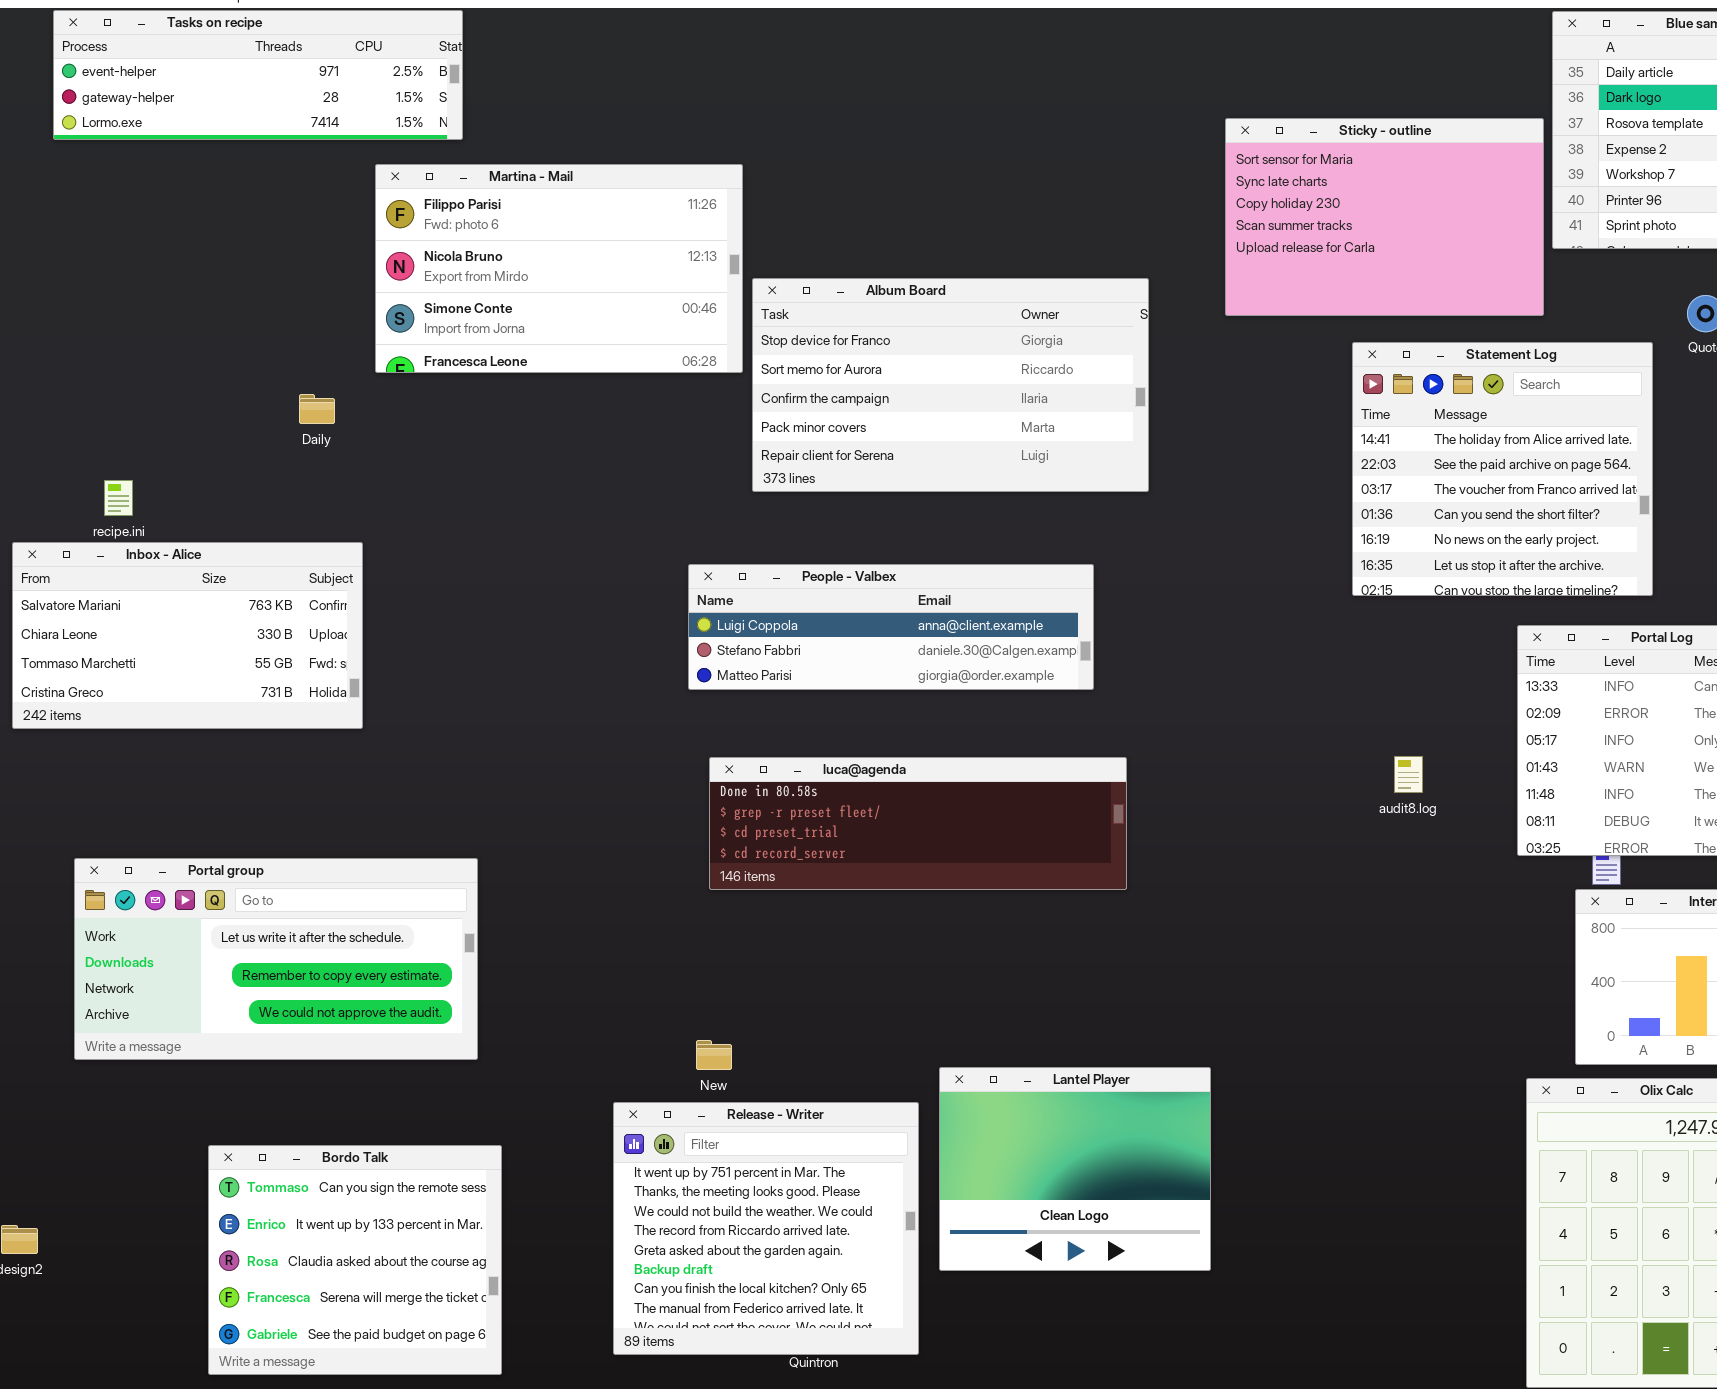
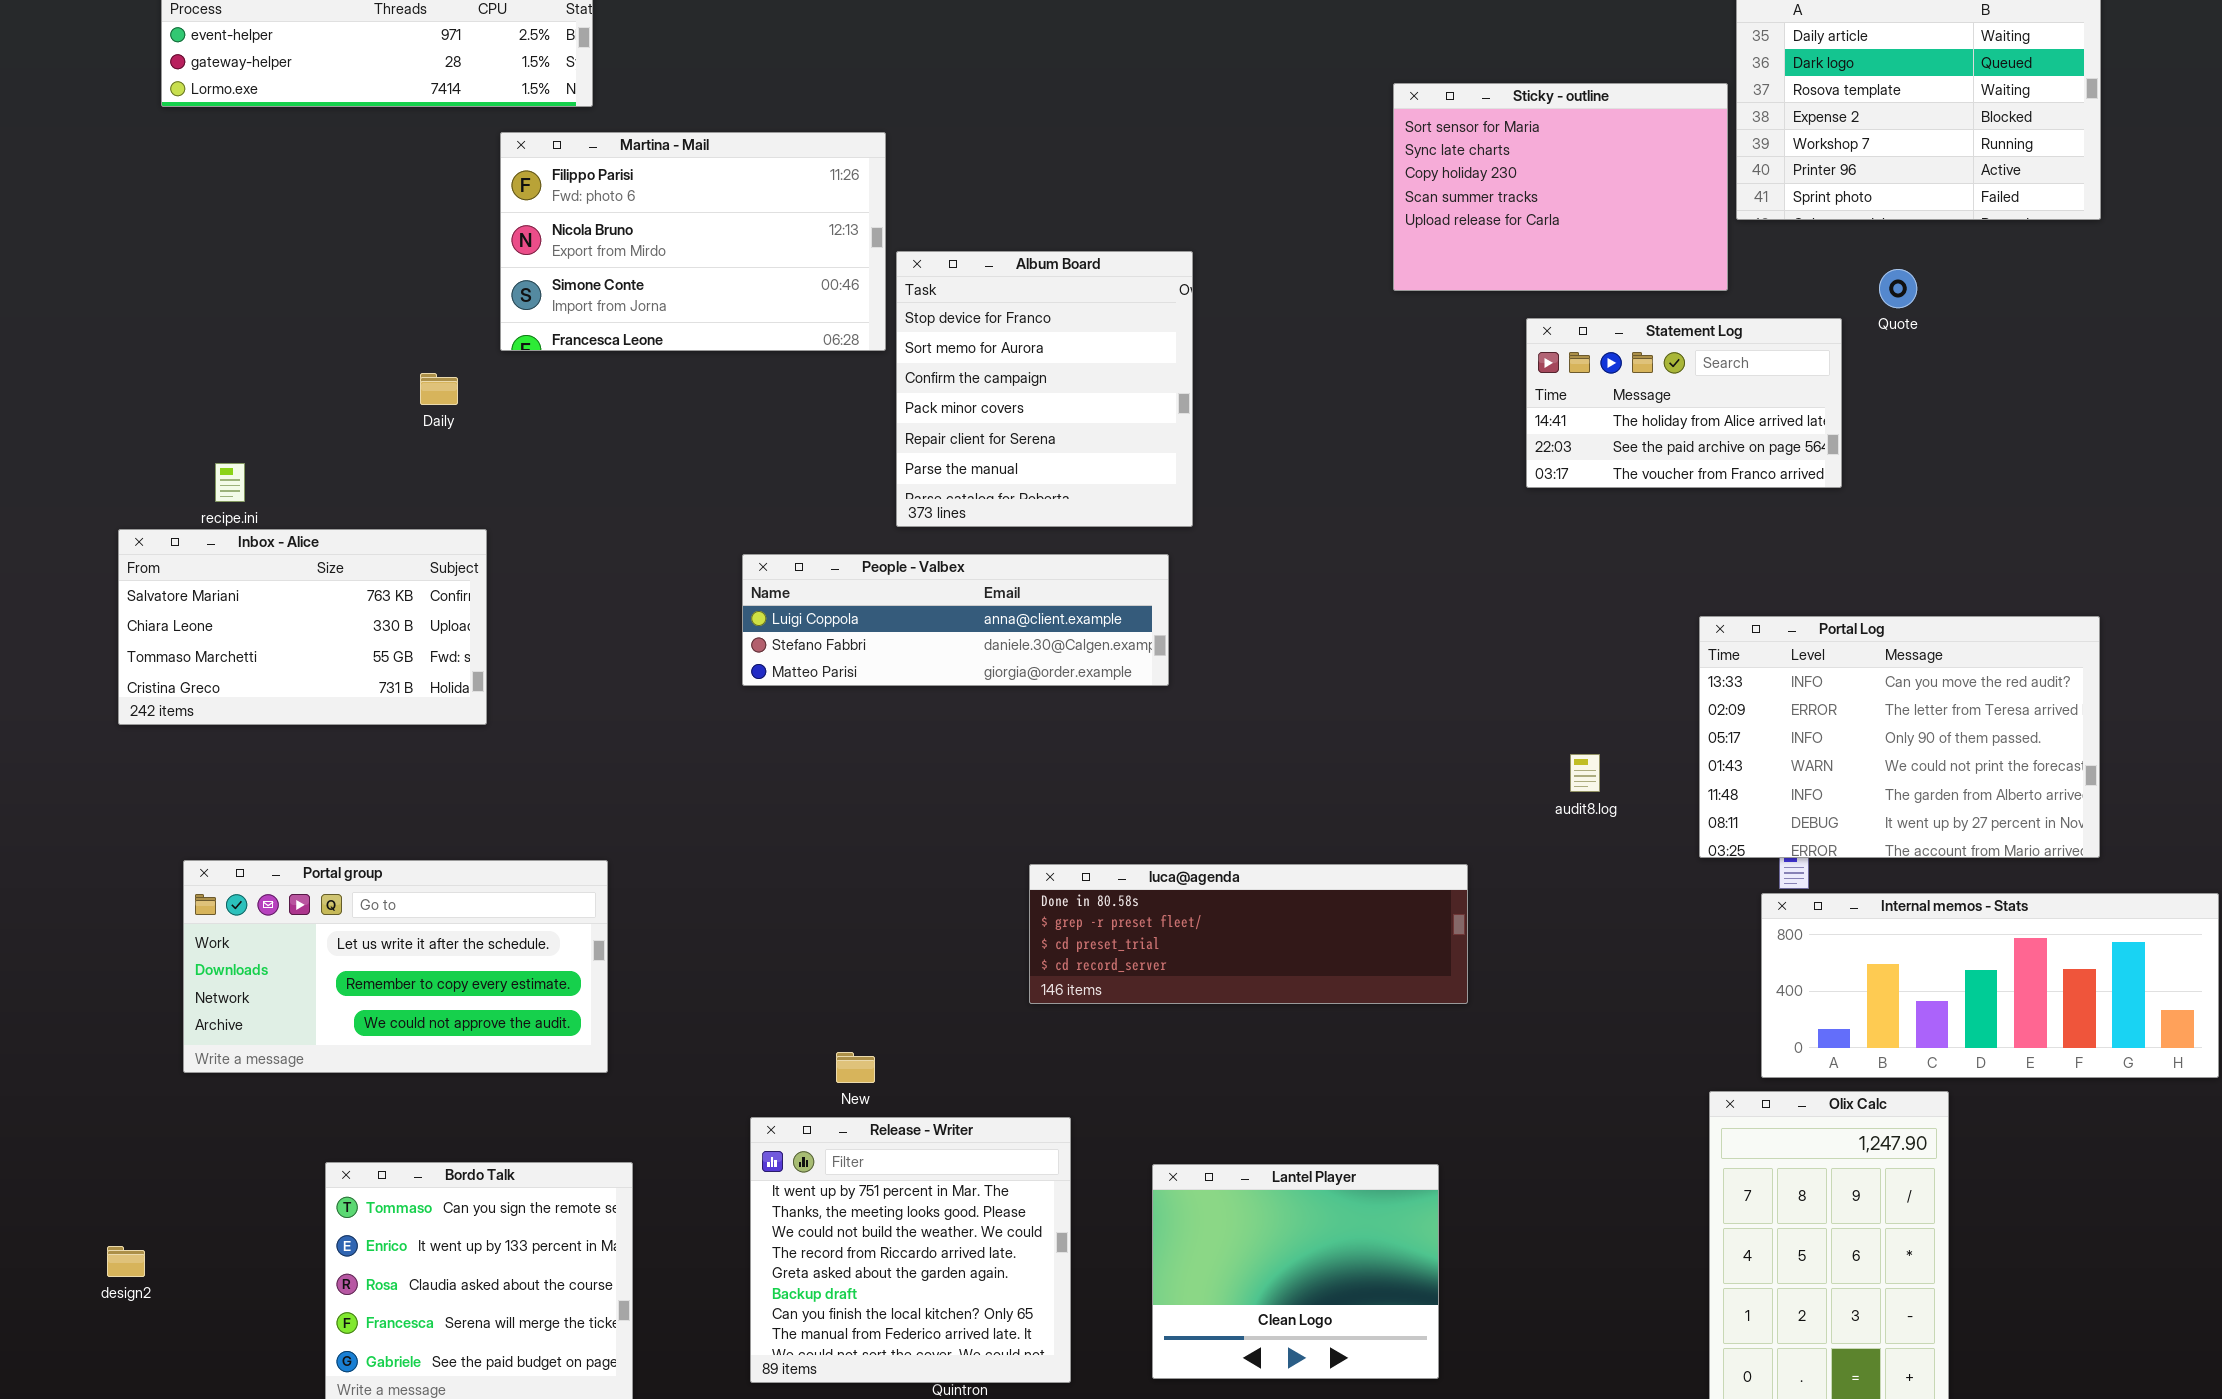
Album Board: [752,278,1149,492] -> [896,251,1193,527], resized
Statement Log: [1352,342,1653,596] -> [1526,318,1842,488], resized
People - Valbex: [688,564,1094,690] -> [742,554,1169,686], moved
luca@agenda: [709,757,1127,890] -> [1029,864,1468,1004], moved
Lantel Player: [939,1067,1211,1271] -> [1152,1164,1439,1379], moved

